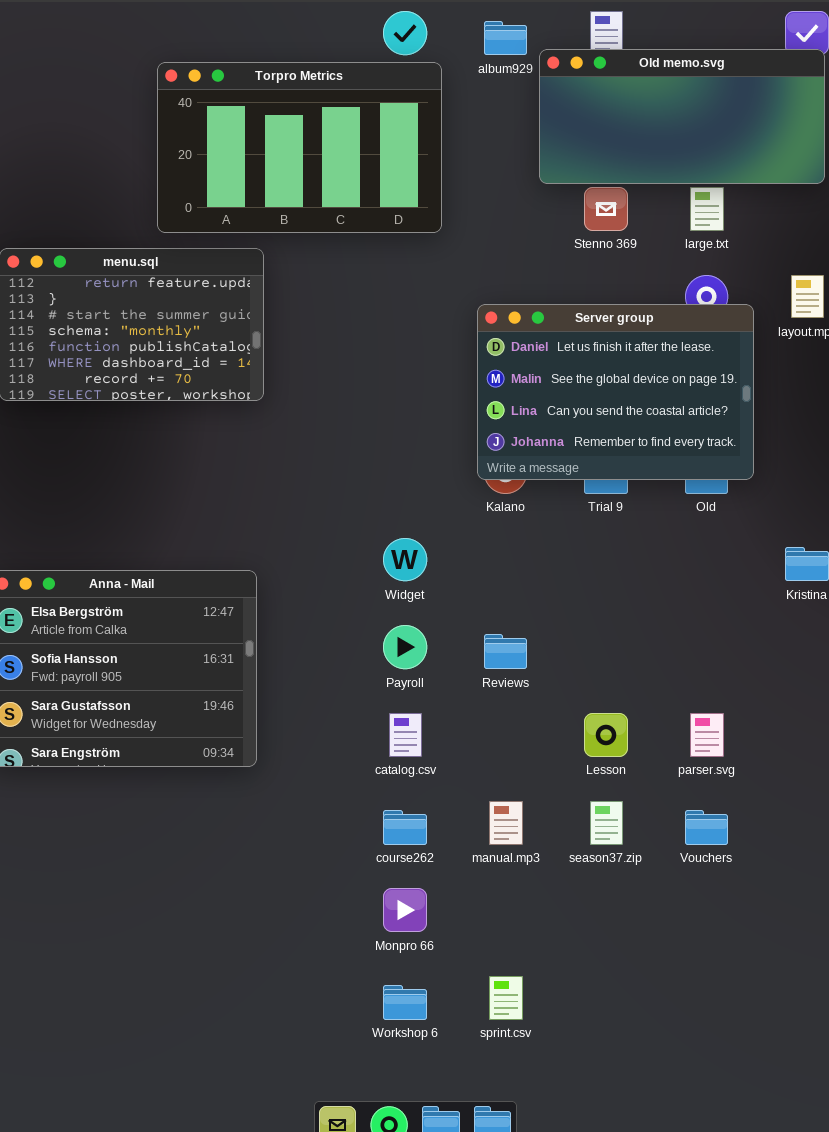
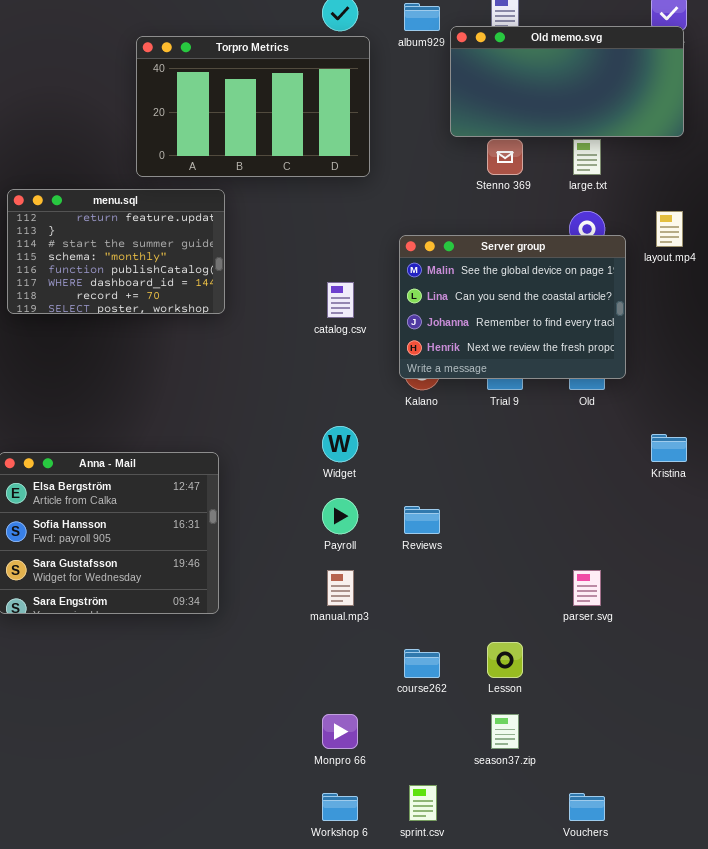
Server group: [477,304,754,480] -> [399,235,626,379], scrolled down 1 row
catalog.csv: [389,713,422,757] -> [327,282,354,318], moved
Lesson: [584,713,628,757] -> [487,642,523,678], moved
manual.mp3: [489,801,523,845] -> [327,570,354,606], moved
season37.zip: [590,801,623,845] -> [491,714,519,749], moved
course262: [383,810,427,845] -> [404,649,440,678], moved
Vouchers: [685,810,728,845] -> [569,793,605,821], moved

